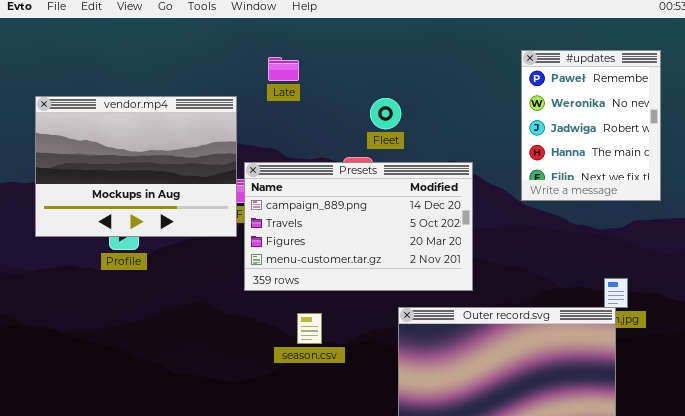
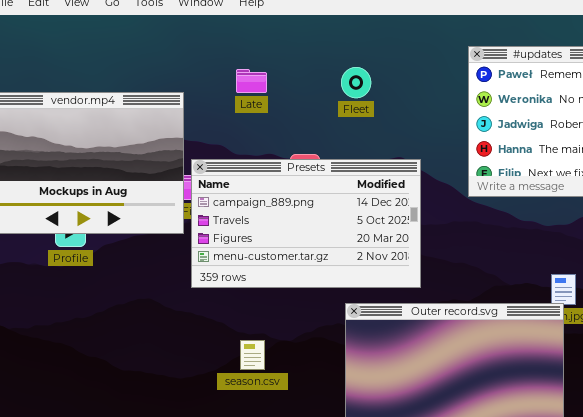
Late: [268,57,299,81] -> [236,69,267,93], moved
Fleet: [370,98,401,129] -> [341,67,371,98], moved
season.csv: [297,313,322,344] -> [240,340,265,370], moved

